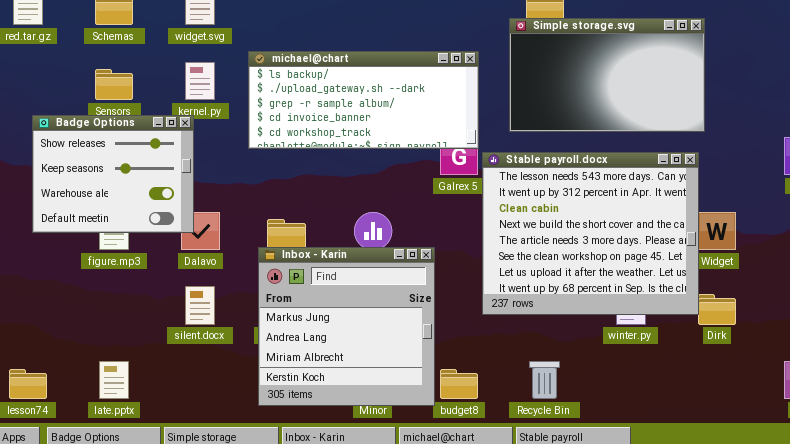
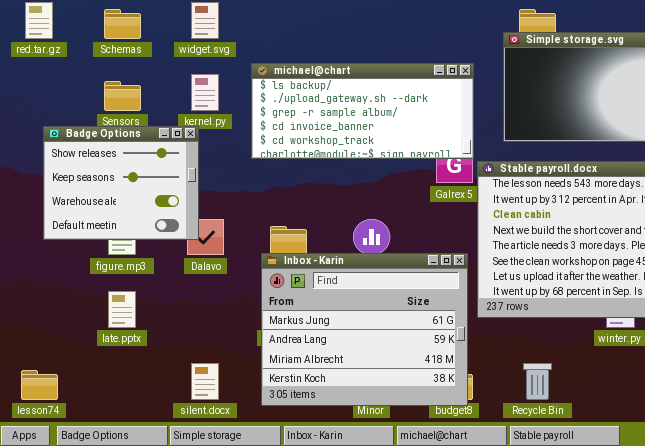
Inbox - Karin: [258,247,435,406] -> [261,253,468,406], resized
silent.docx: [185,286,215,325] -> [191,363,219,400], moved
late.pptx: [99,361,129,399] -> [108,291,136,328], moved

